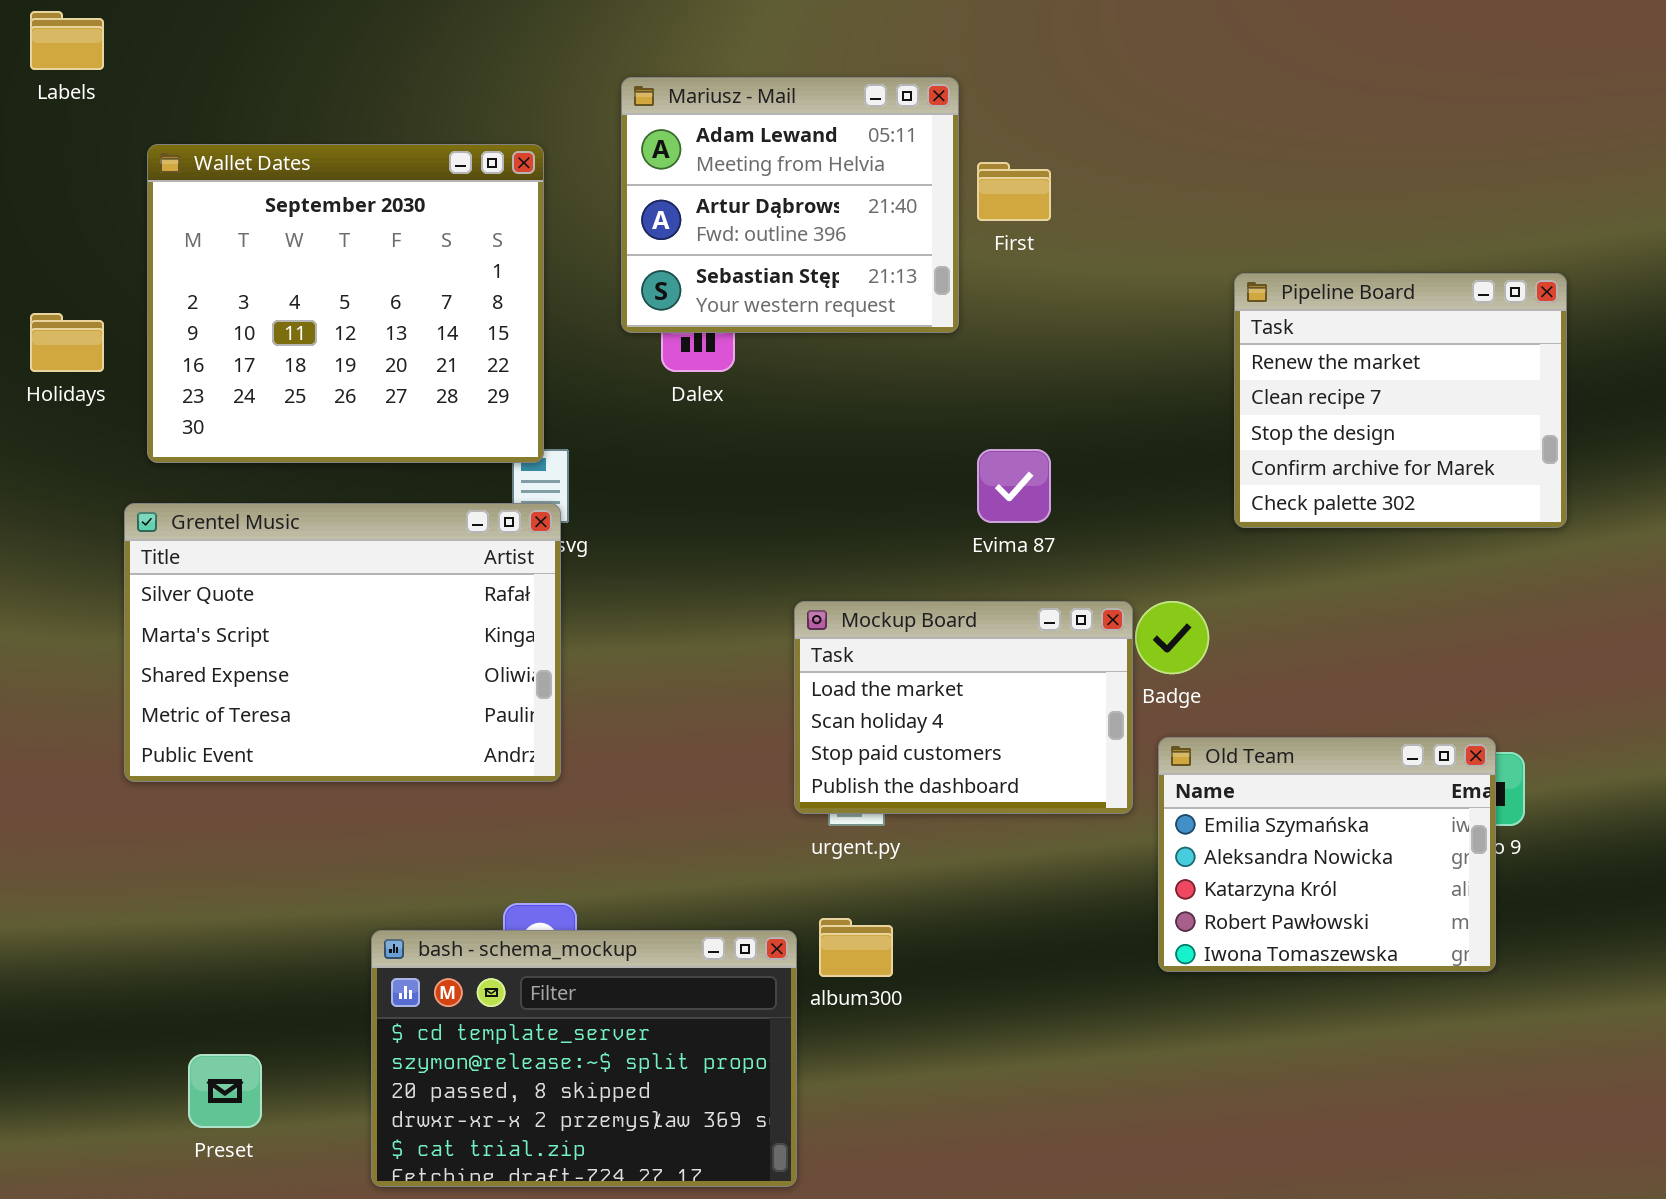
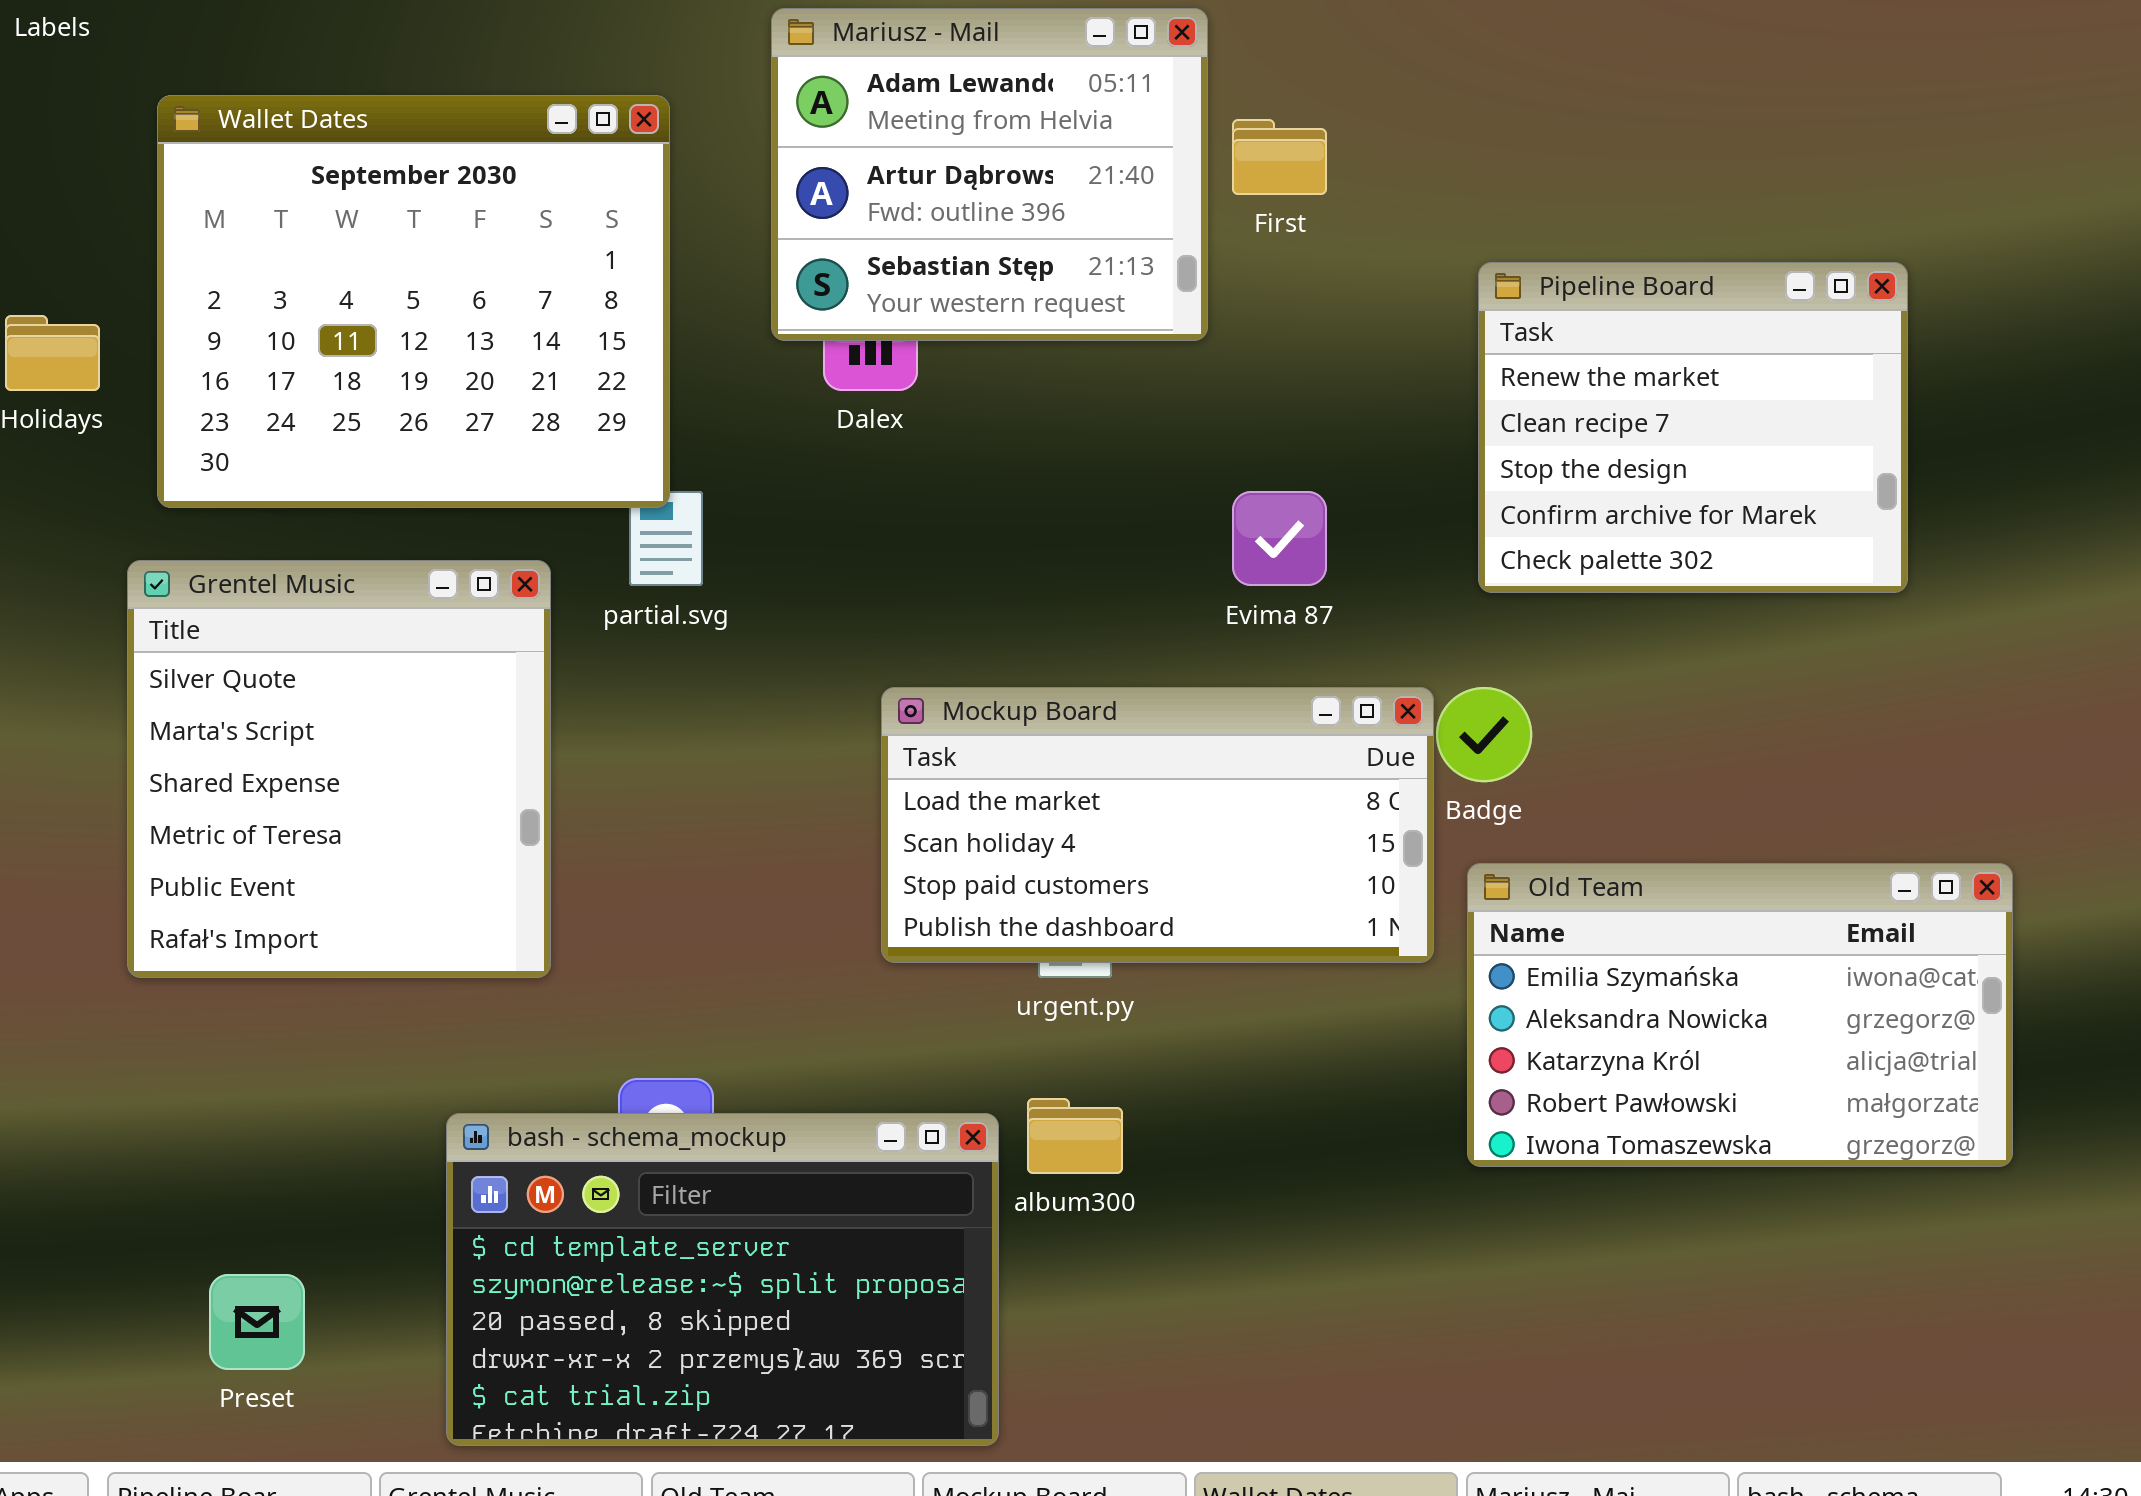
Pipeline Board: [1234,273,1567,528] -> [1478,262,1908,593], moved
Grentel Music: [124,503,561,782] -> [127,560,551,978], resized
Mockup Board: [794,601,1133,814] -> [881,687,1434,963], resized
Old Team: [1158,737,1496,972] -> [1467,863,2013,1167], resized

